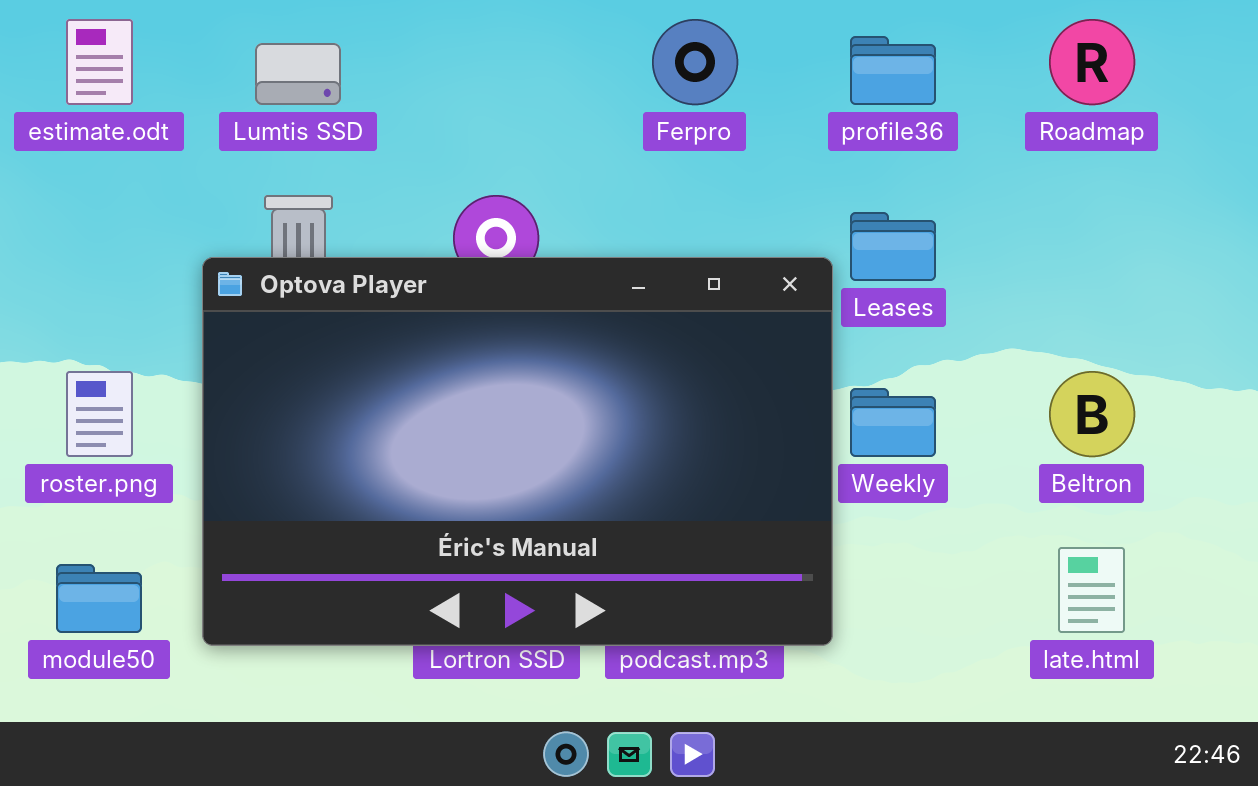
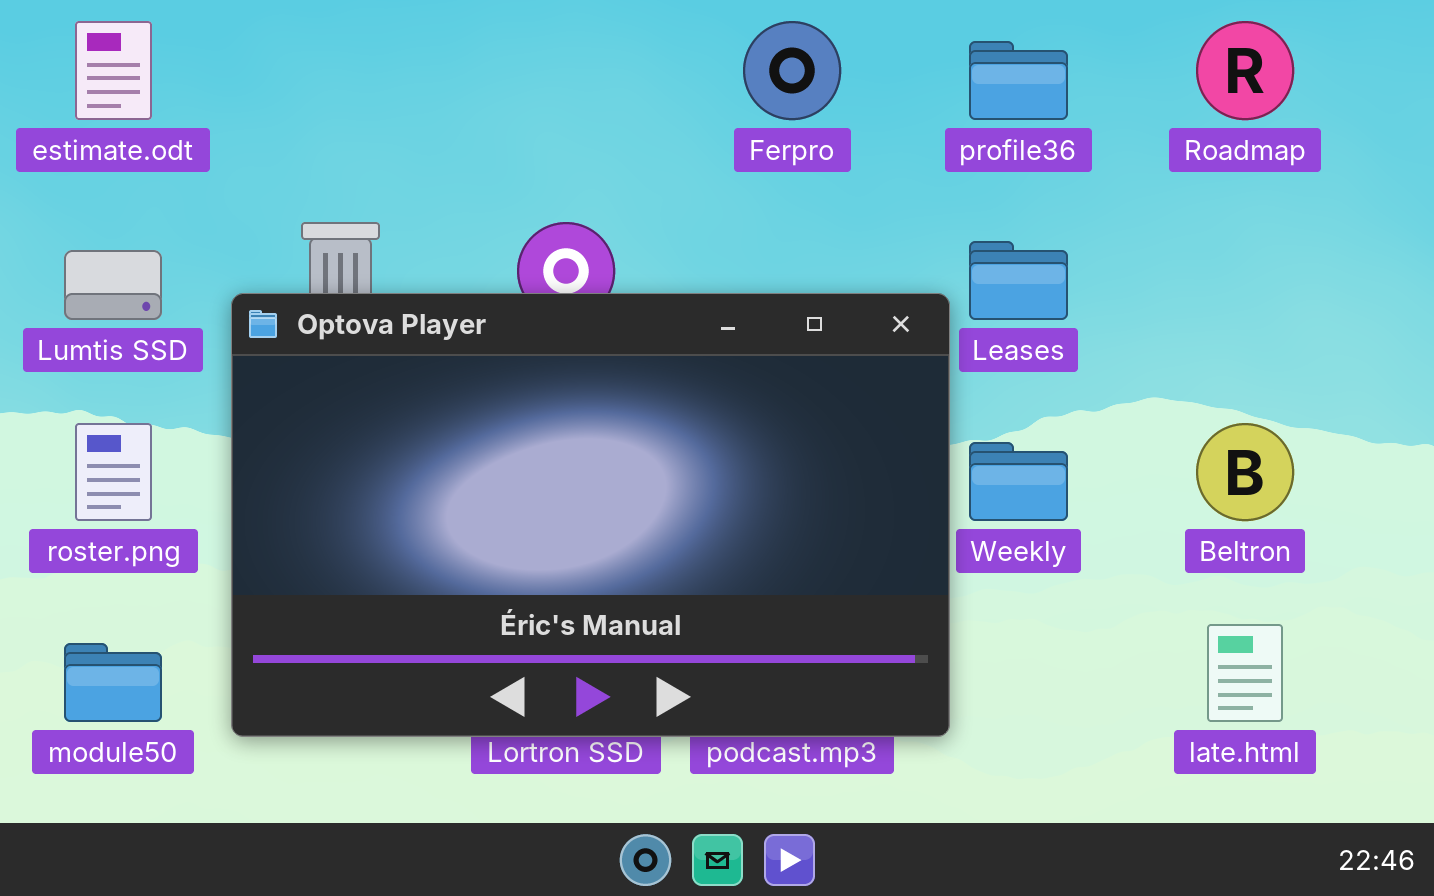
Lumtis SSD: [255,43,341,105] -> [64,250,162,320], moved

